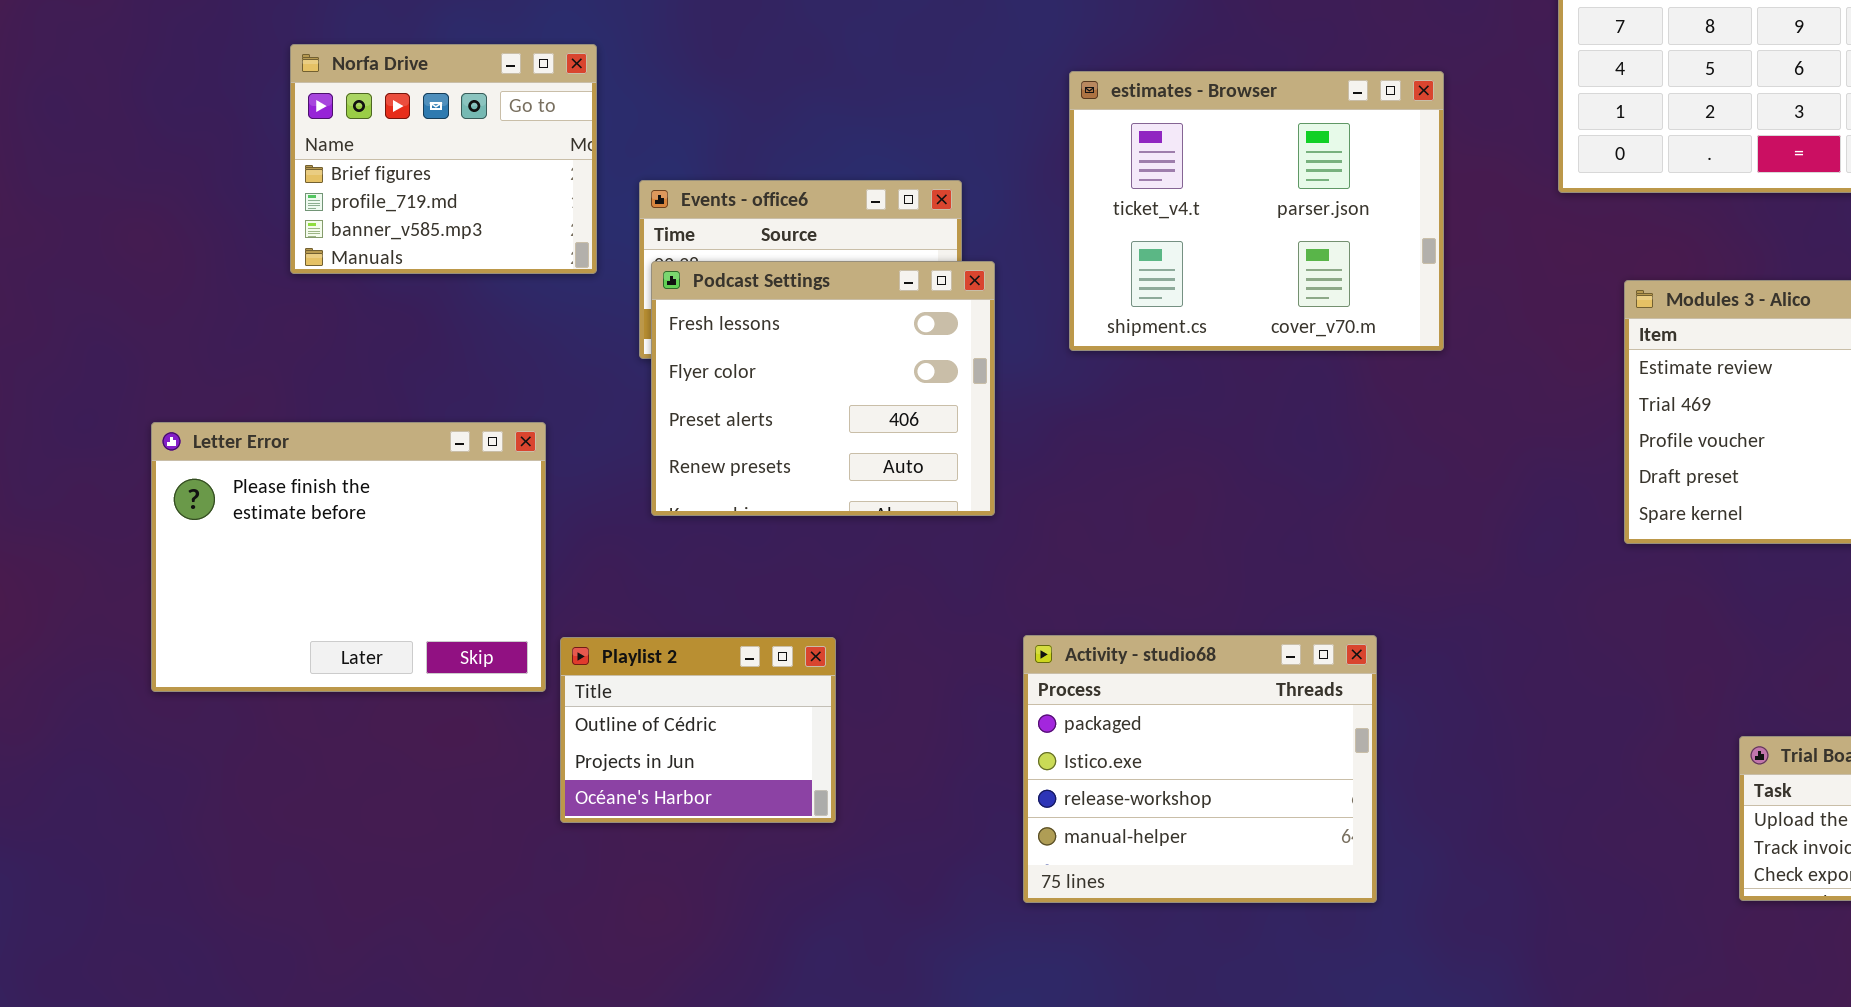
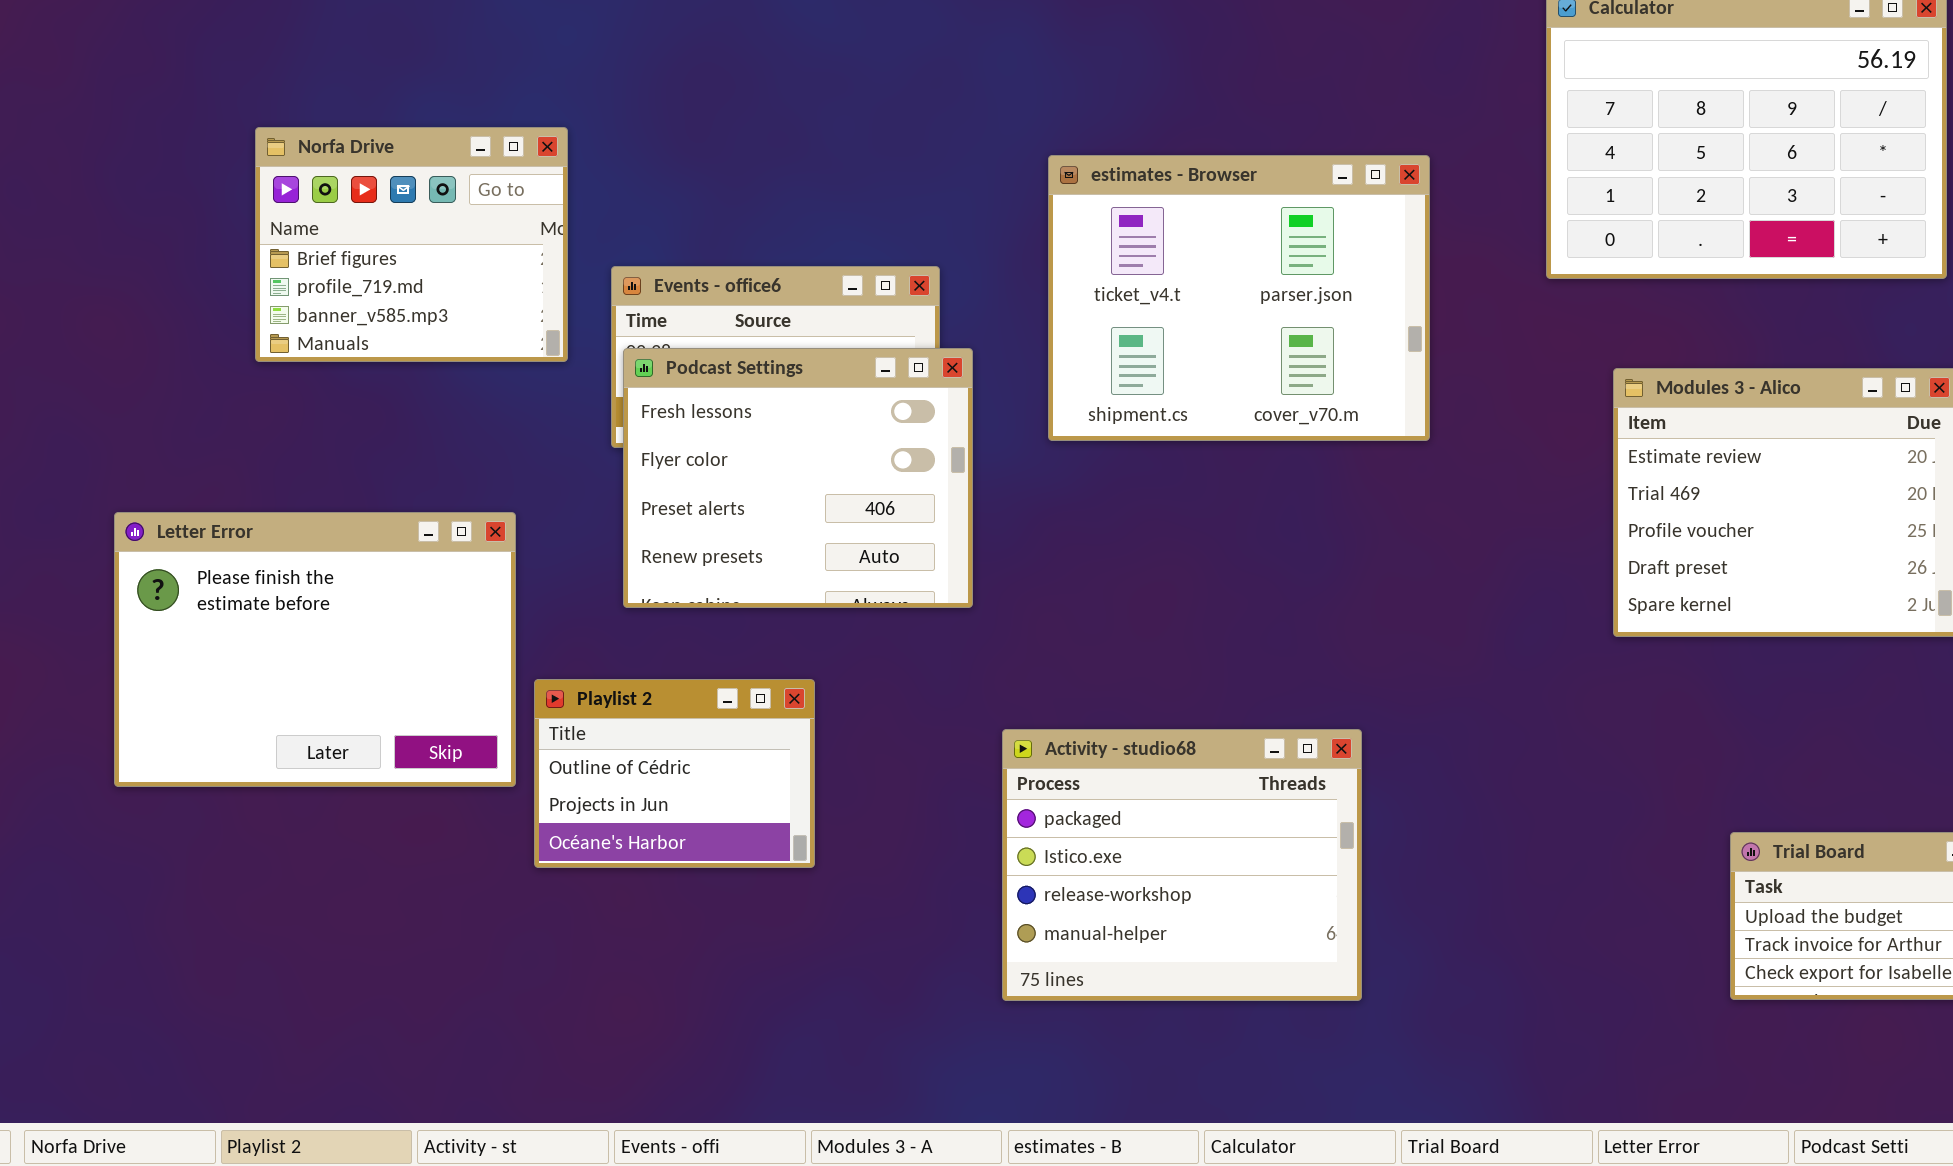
Playlist 2: [560,637,836,823] -> [534,679,815,868], moved

